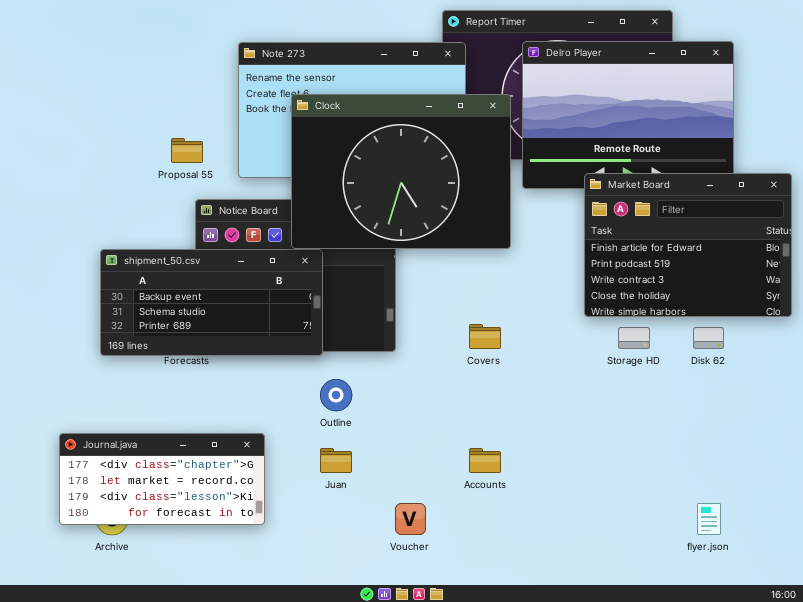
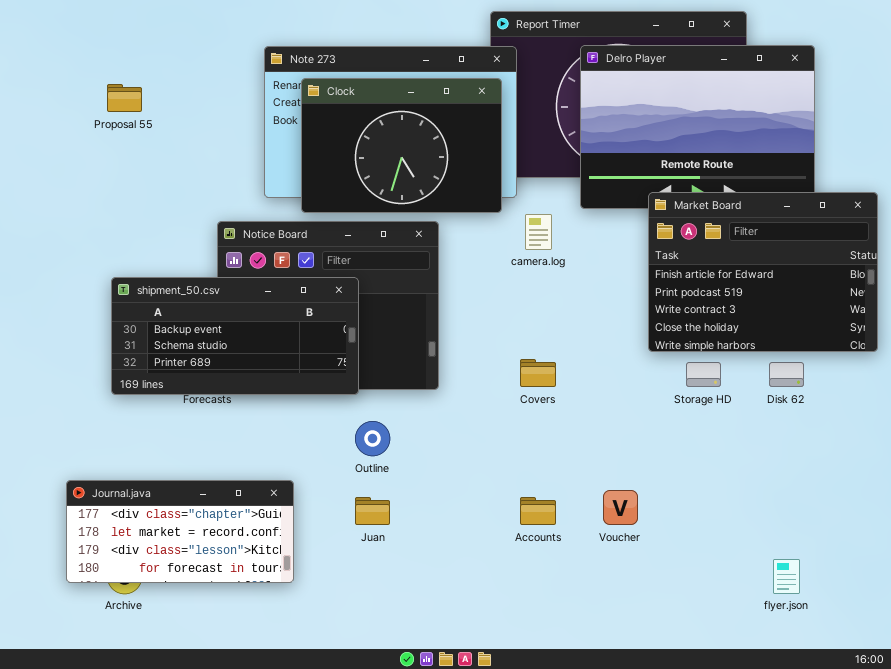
Clock: [291,94,511,249] -> [301,78,502,213], moved, resized
Proposal 55: [171,138,203,163] -> [107,84,142,112], moved
Voucher: [395,503,426,535] -> [603,490,638,525], moved

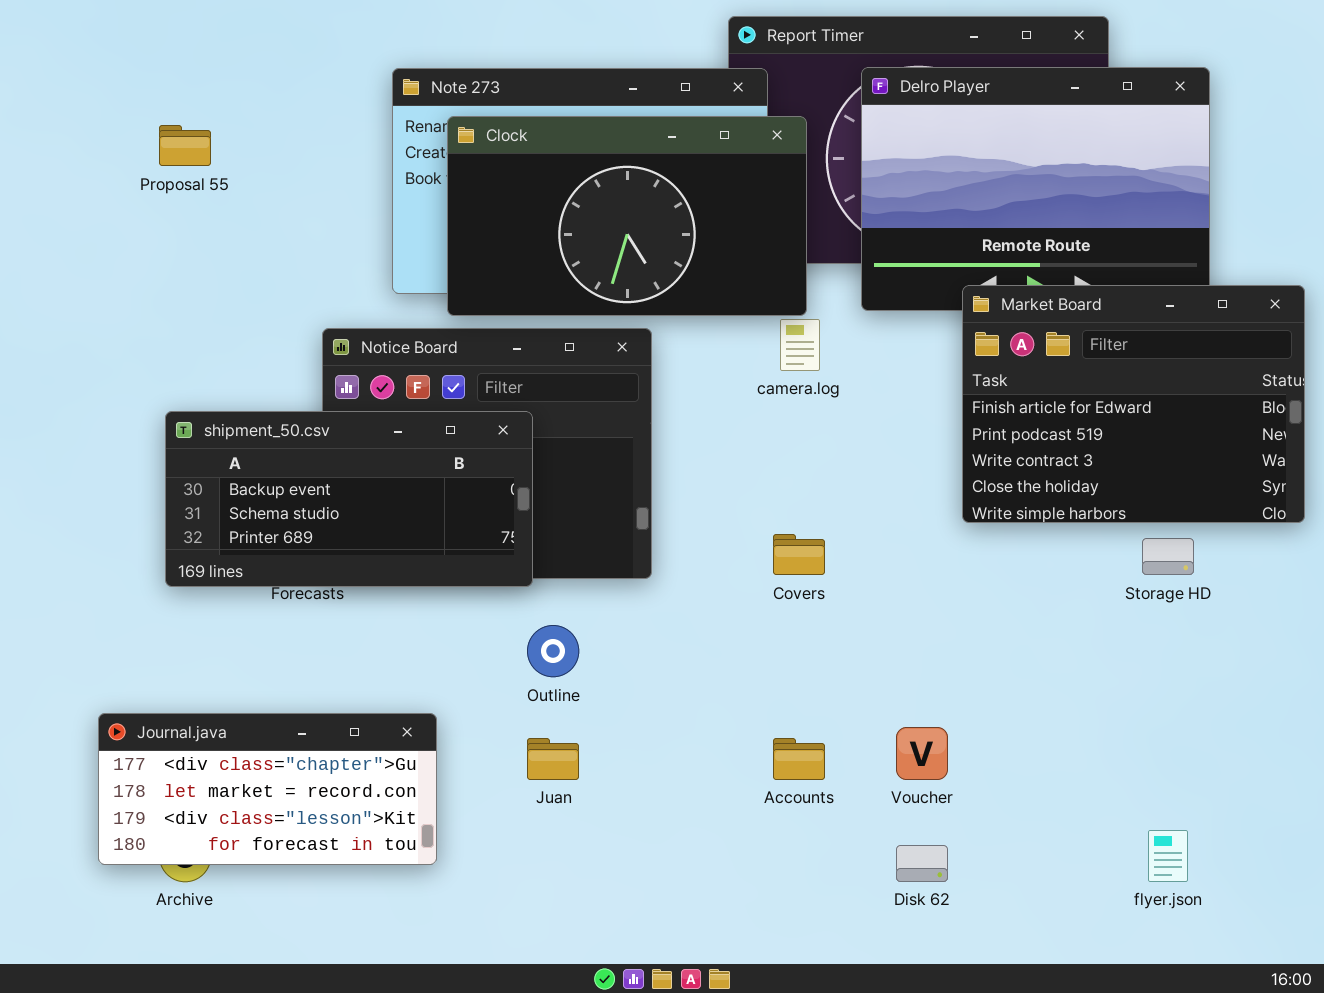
Clock: [301,78,502,213] -> [447,116,807,316], resized
Storage HD: [686,362,721,387] -> [1142,538,1194,575], moved
Disk 62: [769,362,804,387] -> [896,845,948,882], moved

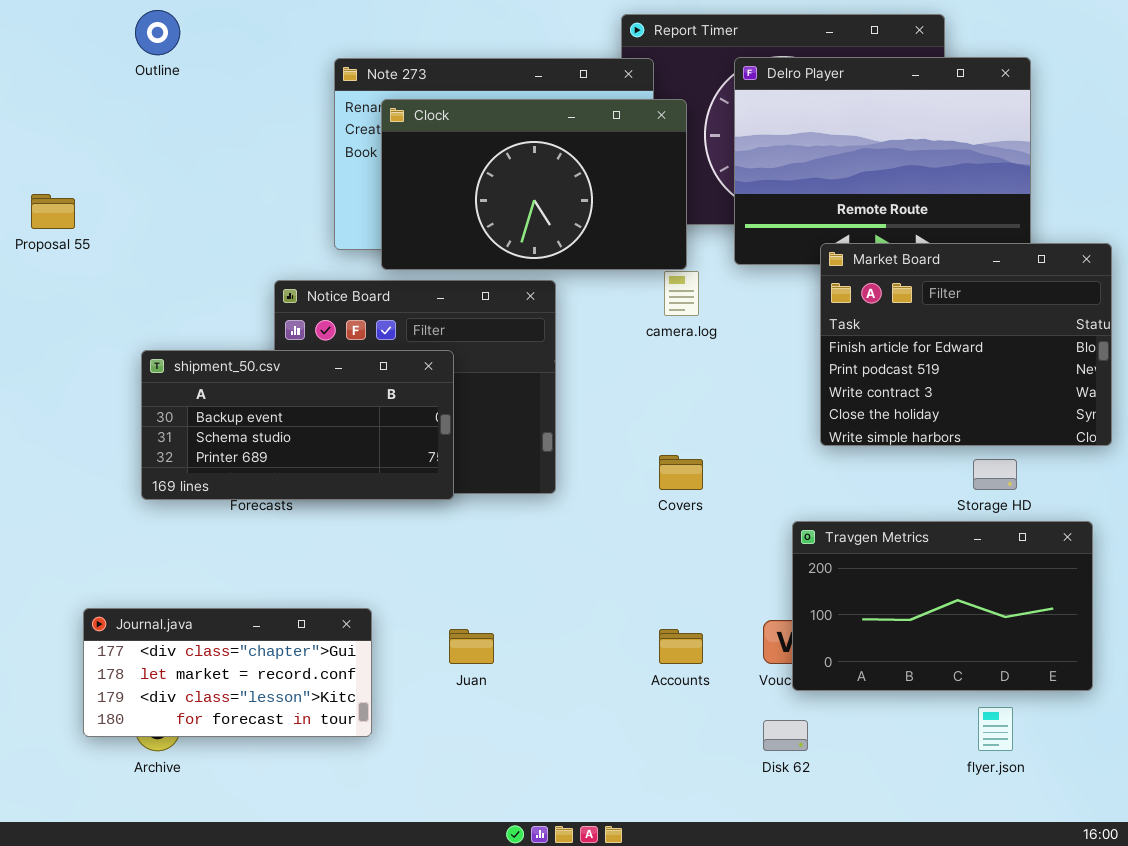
Proposal 55: [159,125,211,166] -> [31,194,75,229], moved
Travgen Metrics: none -> [792,521,1093,691], opened
Outline: [527,625,579,677] -> [135,10,180,55], moved

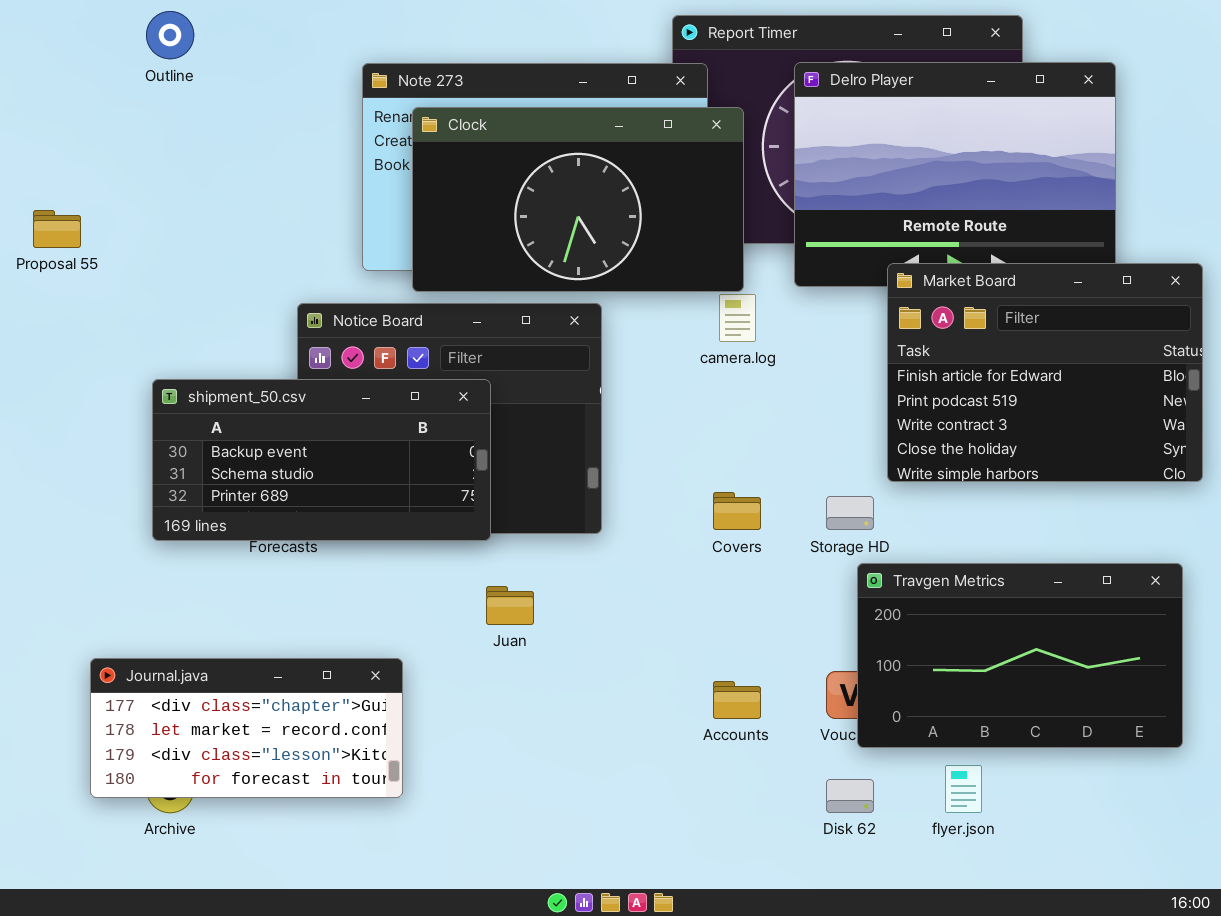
Storage HD: [973,459,1017,490] -> [826,496,874,530], moved
Juan: [449,629,494,664] -> [486,586,534,625], moved
flyer.json: [978,707,1013,751] -> [945,765,982,813], moved

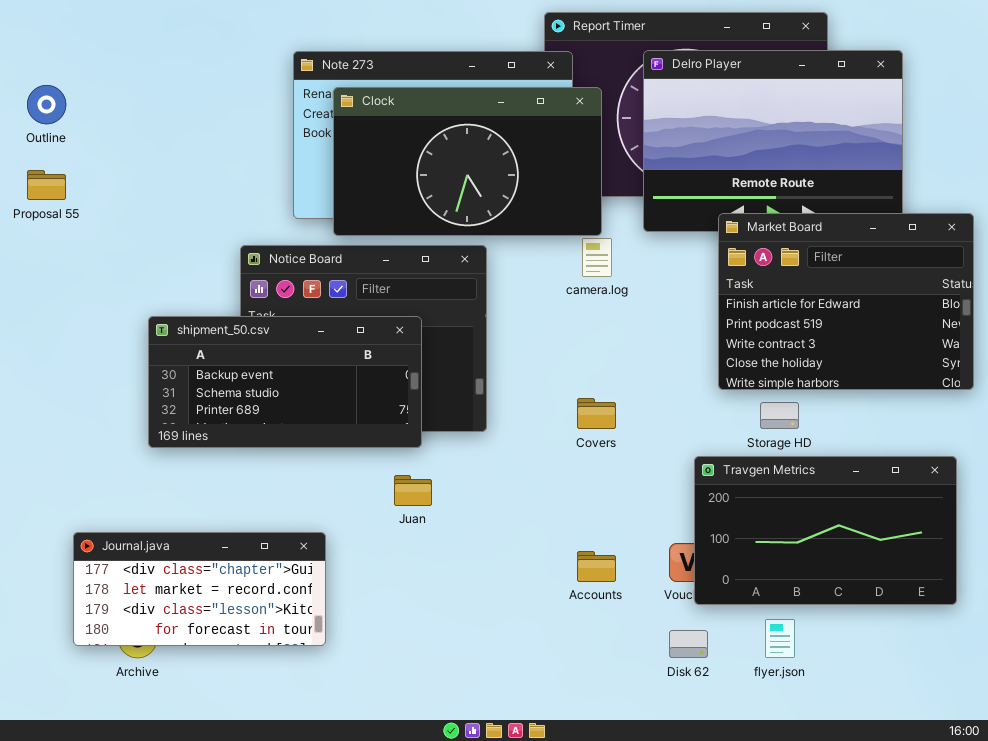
Outline: [146,11,194,59] -> [27,85,66,124], moved
shipment_50.csv: [152,379,491,541] -> [148,316,422,448], moved
Storage HD: [826,496,874,530] -> [760,402,799,429], moved

